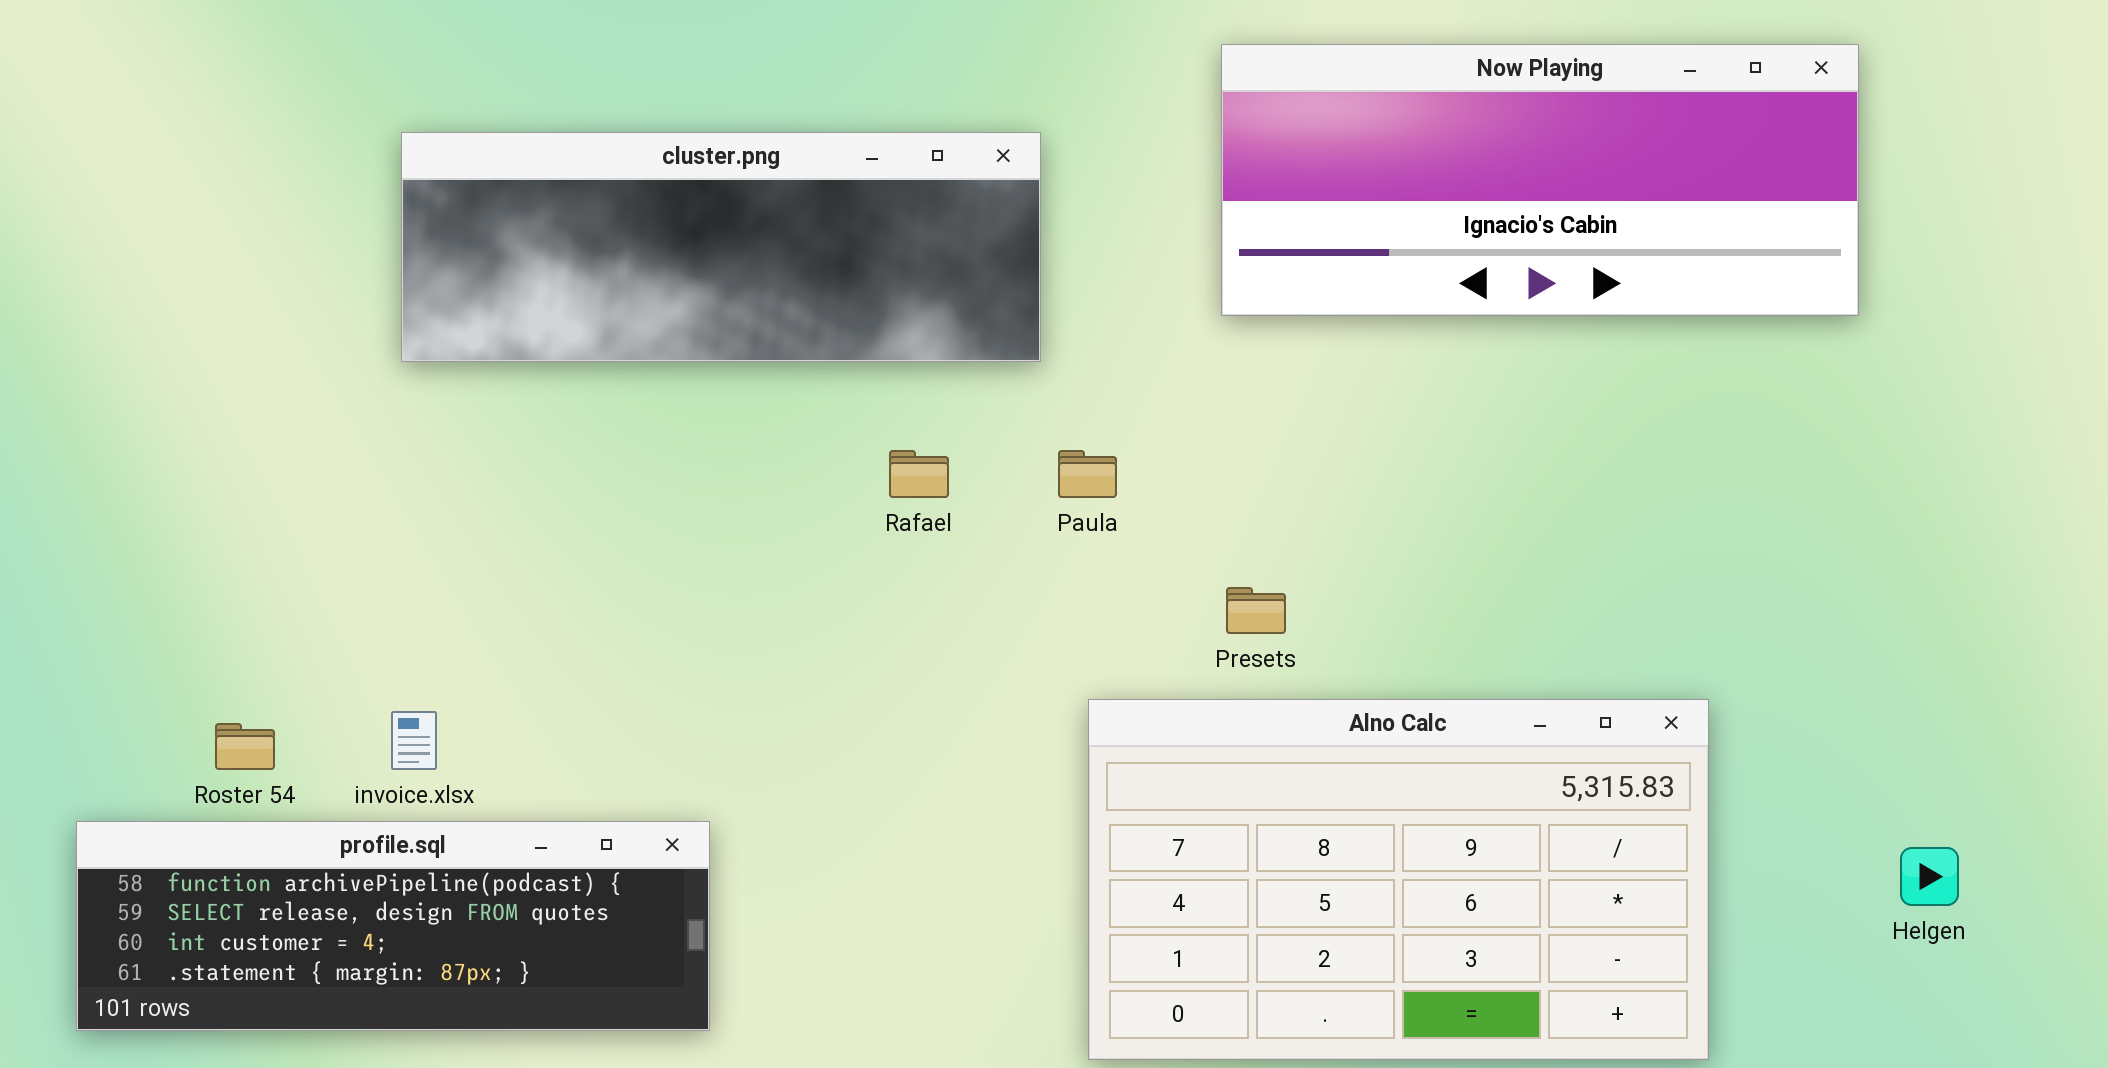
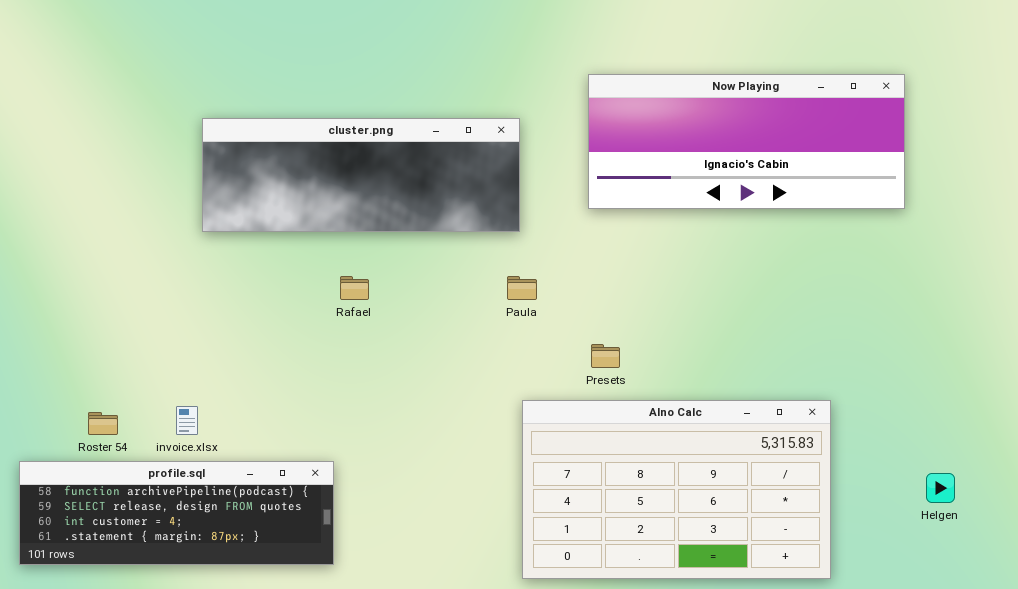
cluster.png: [401,132,1041,362] -> [202,118,520,232], moved
Rafael: [889,450,949,498] -> [340,276,369,300], moved

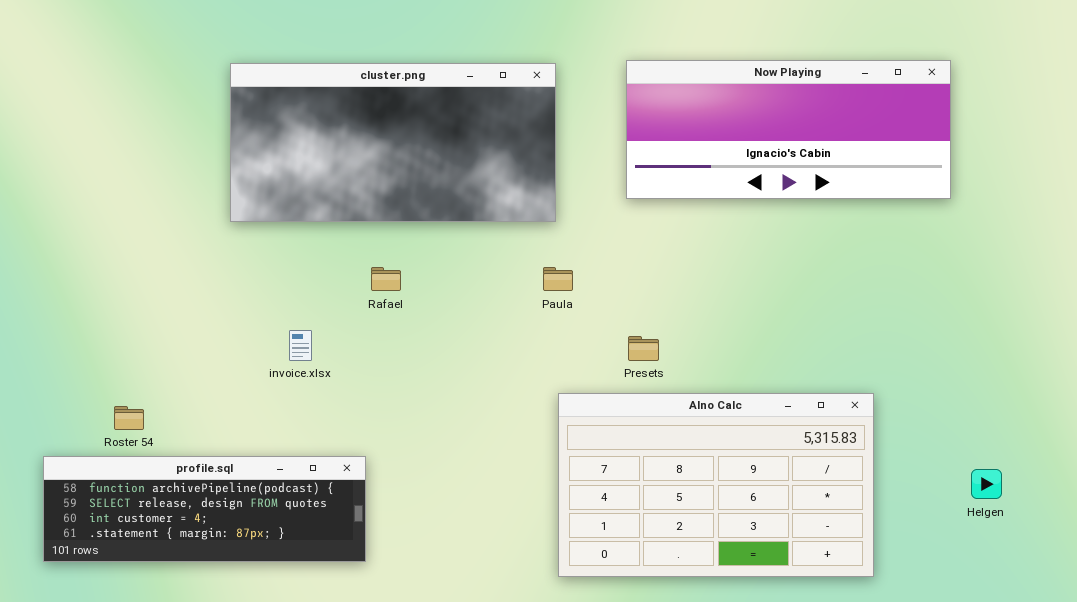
cluster.png: [202,118,520,232] -> [230,63,556,222], resized
invoice.xlsx: [176,406,198,435] -> [289,330,312,361], moved

